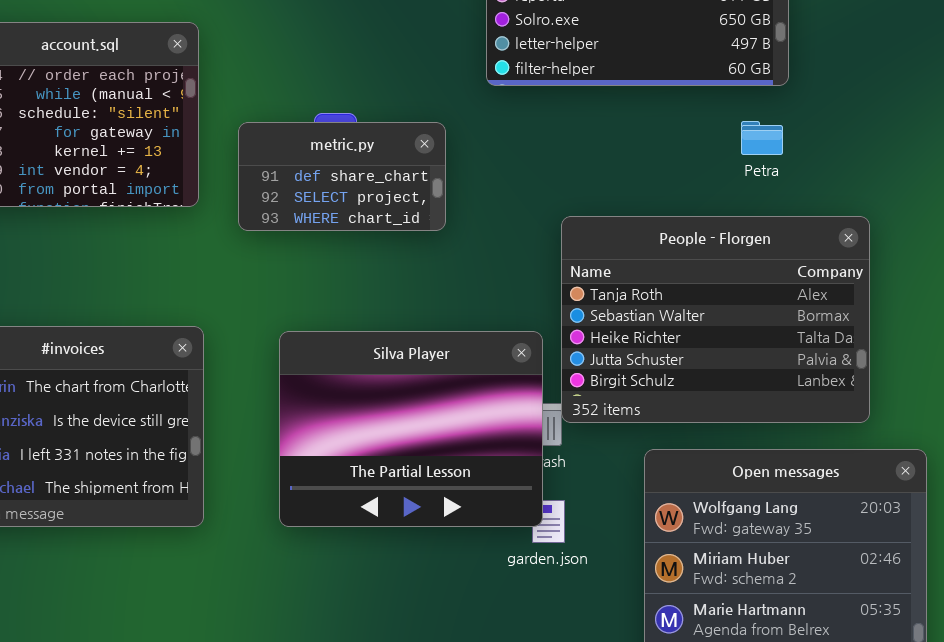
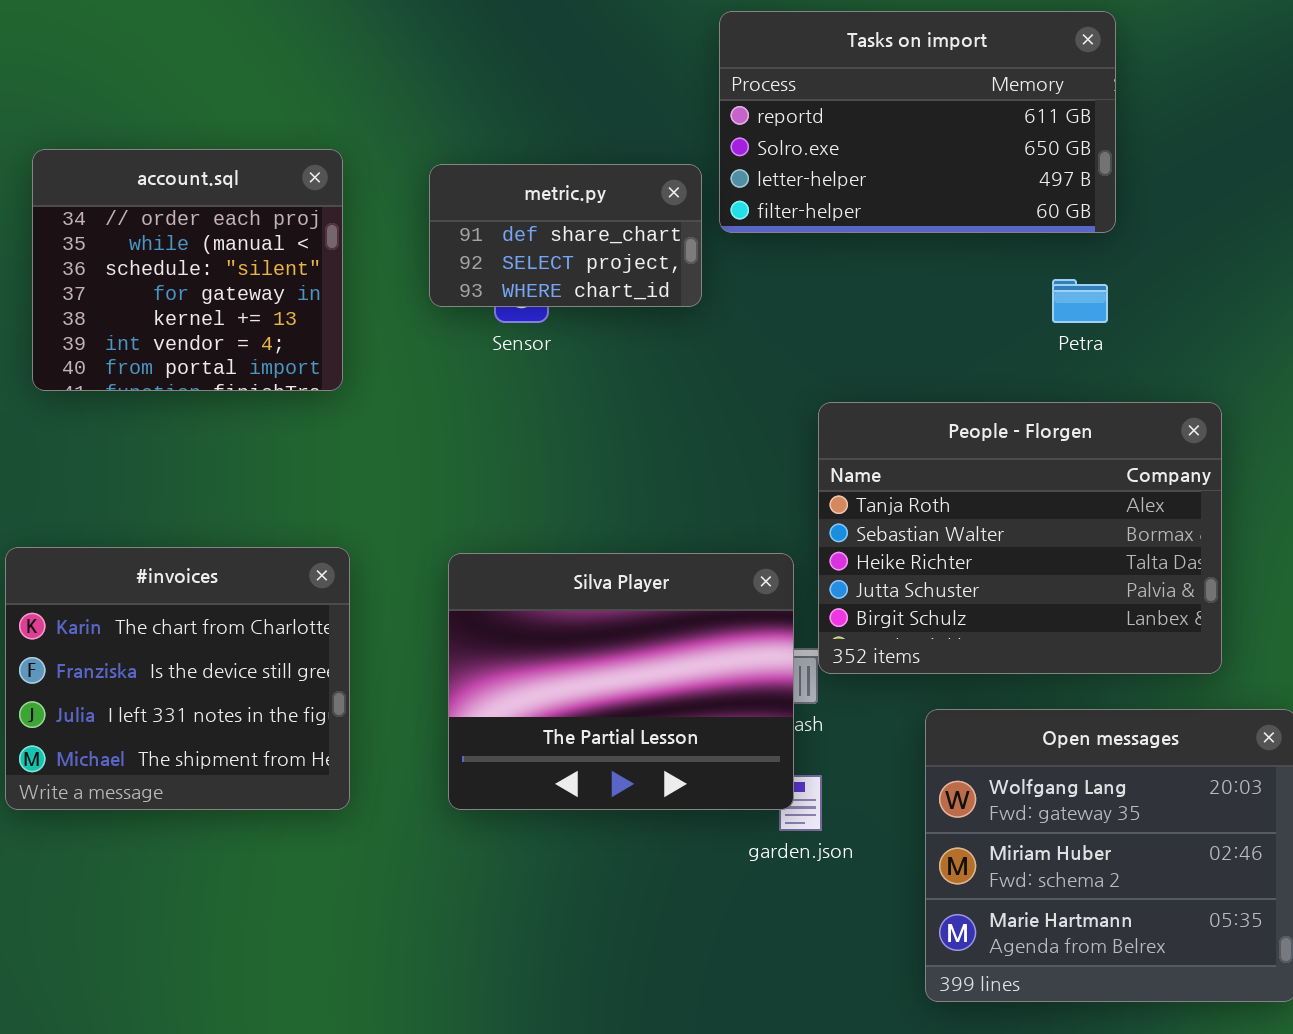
metric.py: [238,122,446,231] -> [429,164,702,307], moved

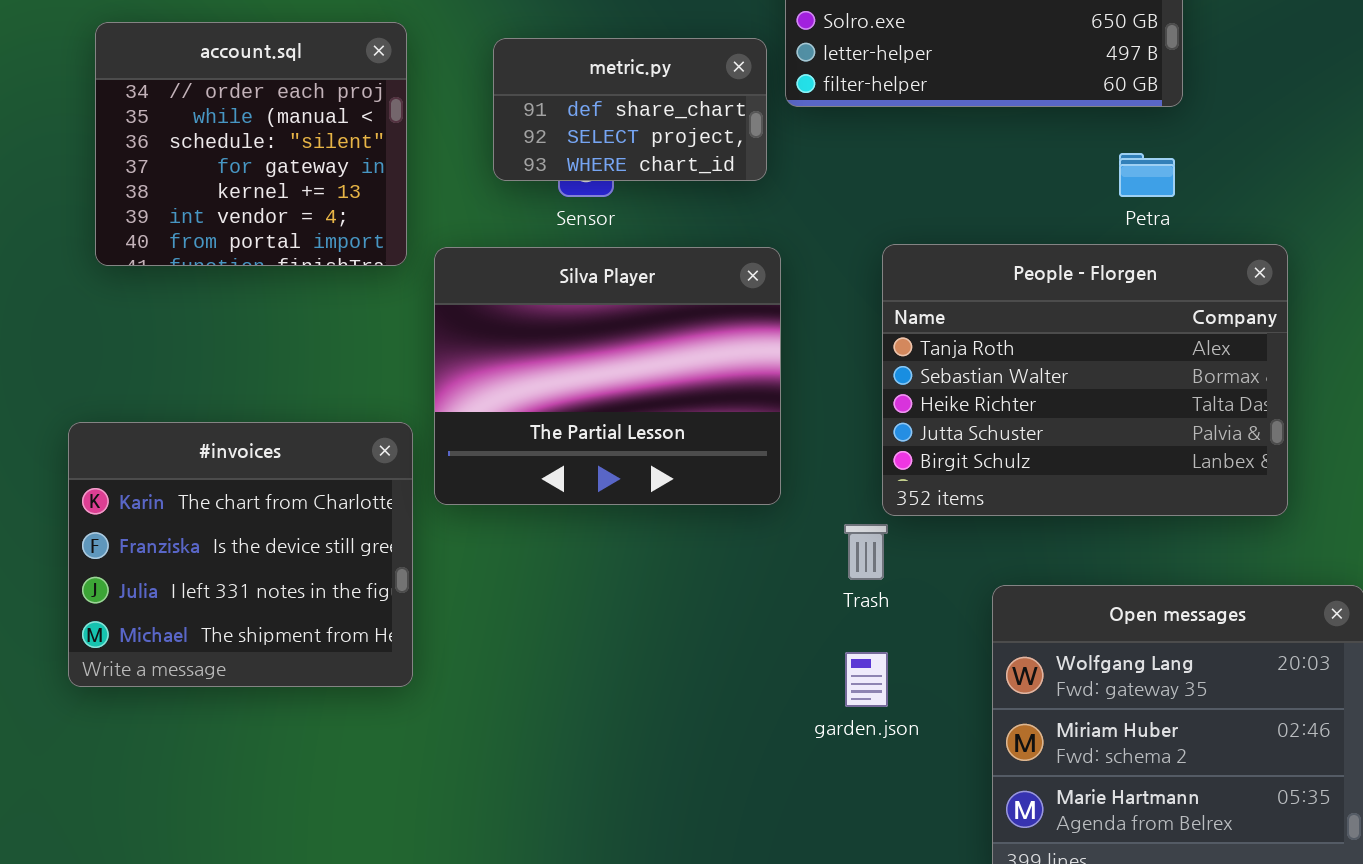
People - Florgen: [818,402,1222,674] -> [882,244,1288,516], moved
Silva Player: [448,553,794,810] -> [434,247,781,505], moved

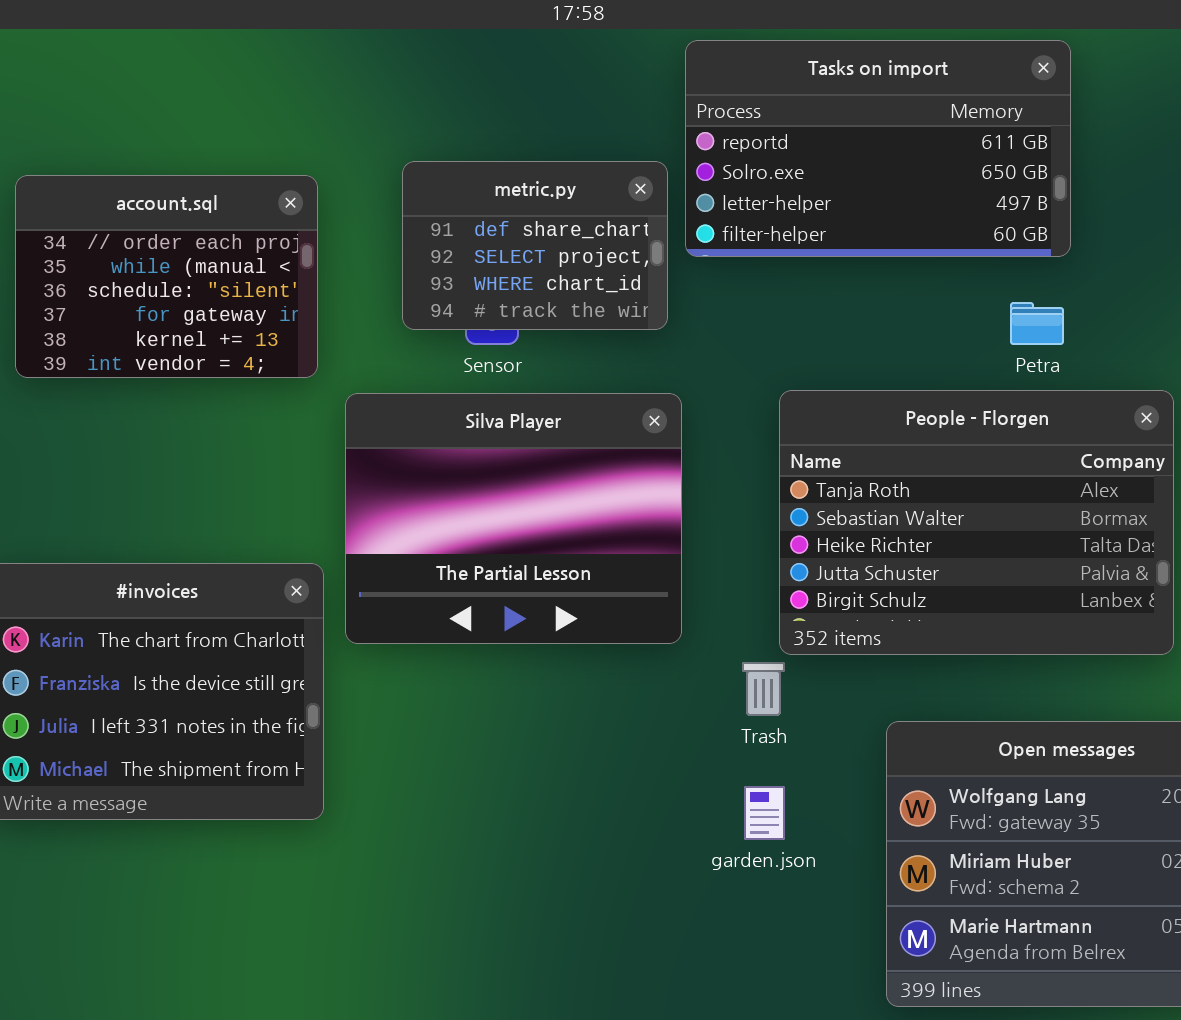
account.sql: [95,22,407,266] -> [15,175,318,378], resized
metric.py: [493,38,767,181] -> [402,161,668,330], resized

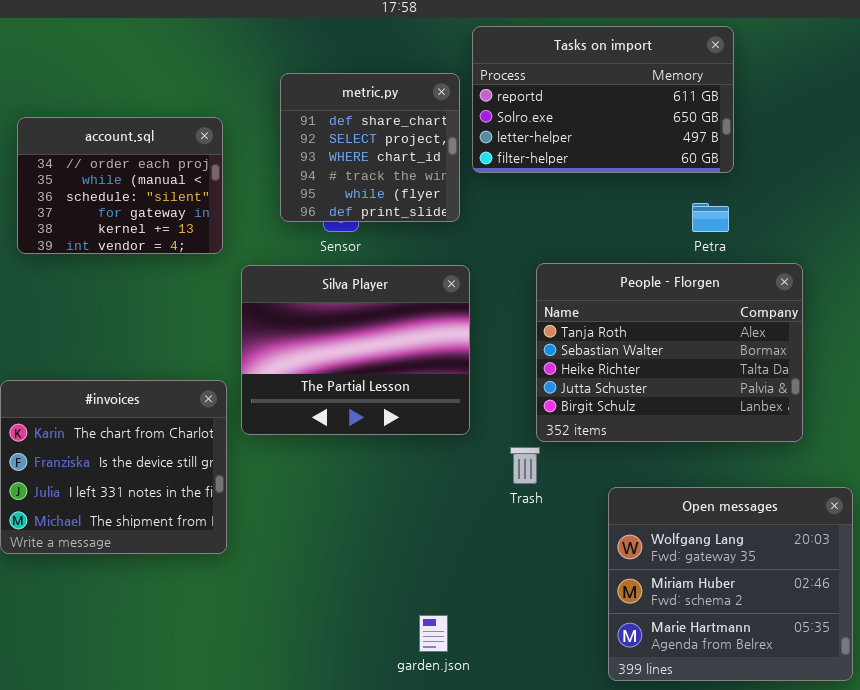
metric.py: [402,161,668,330] -> [280,73,460,222], resized
garden.json: [744,786,785,840] -> [419,615,448,652], moved

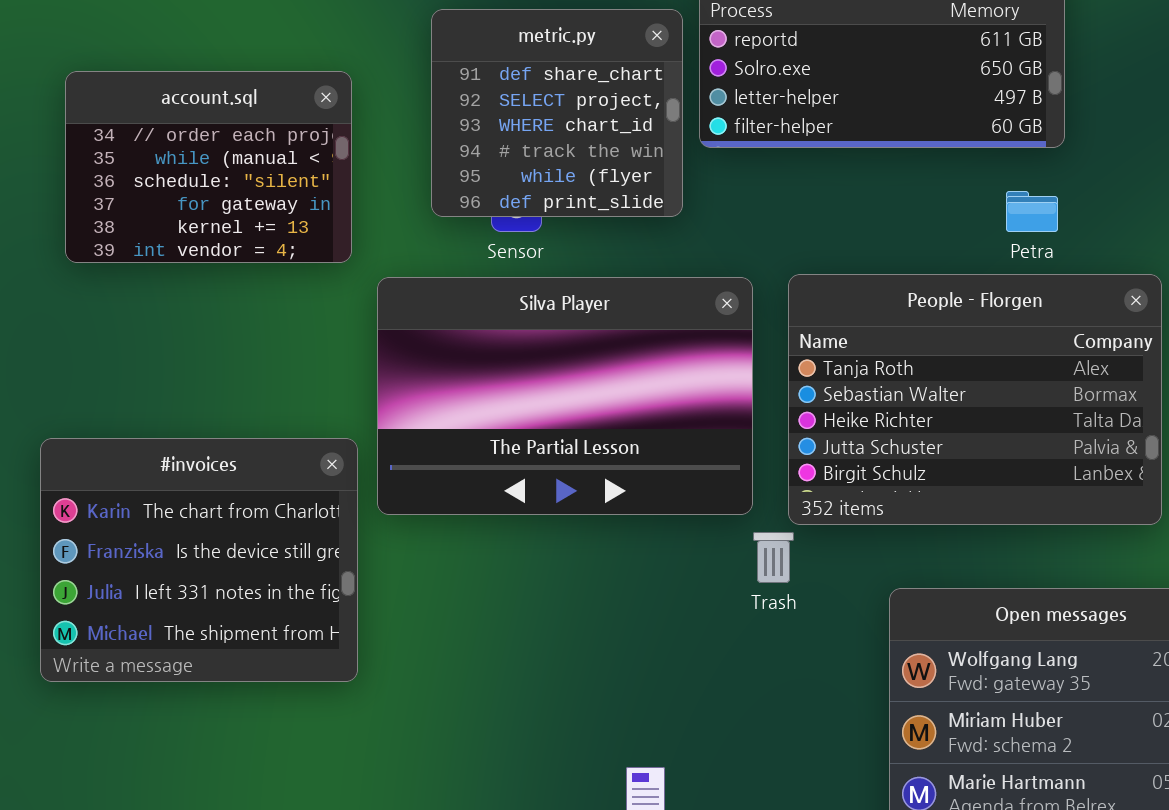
Silva Player: [241,265,470,435] -> [377,277,753,515], resized

